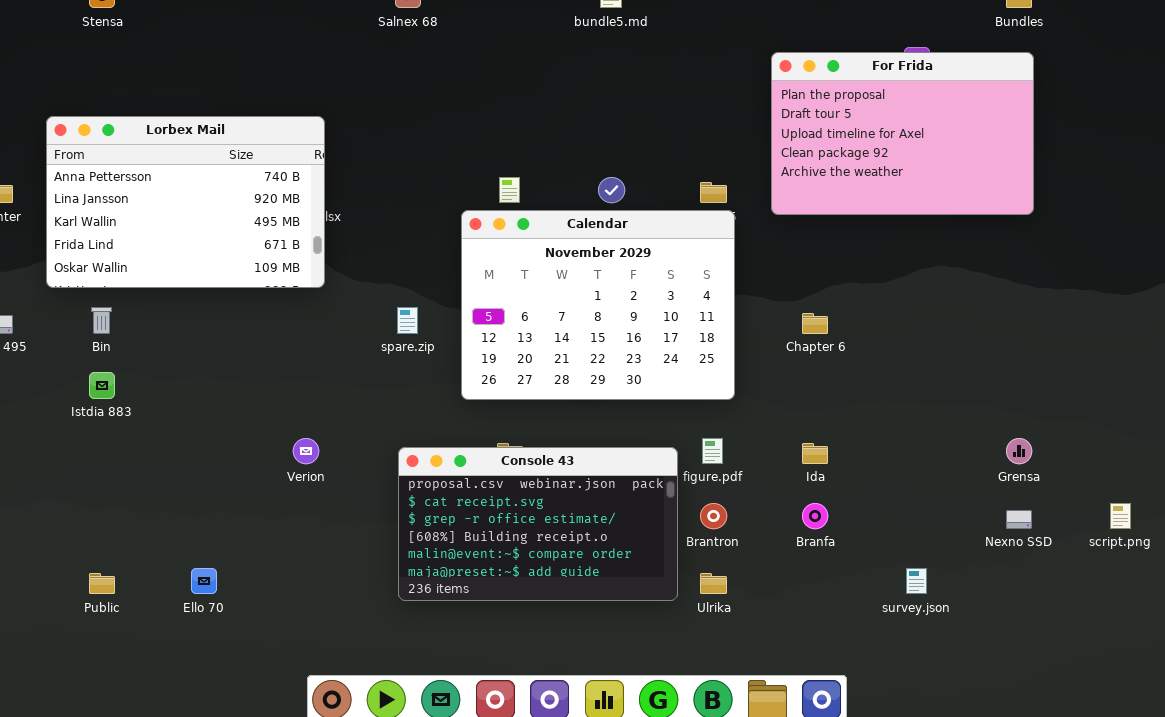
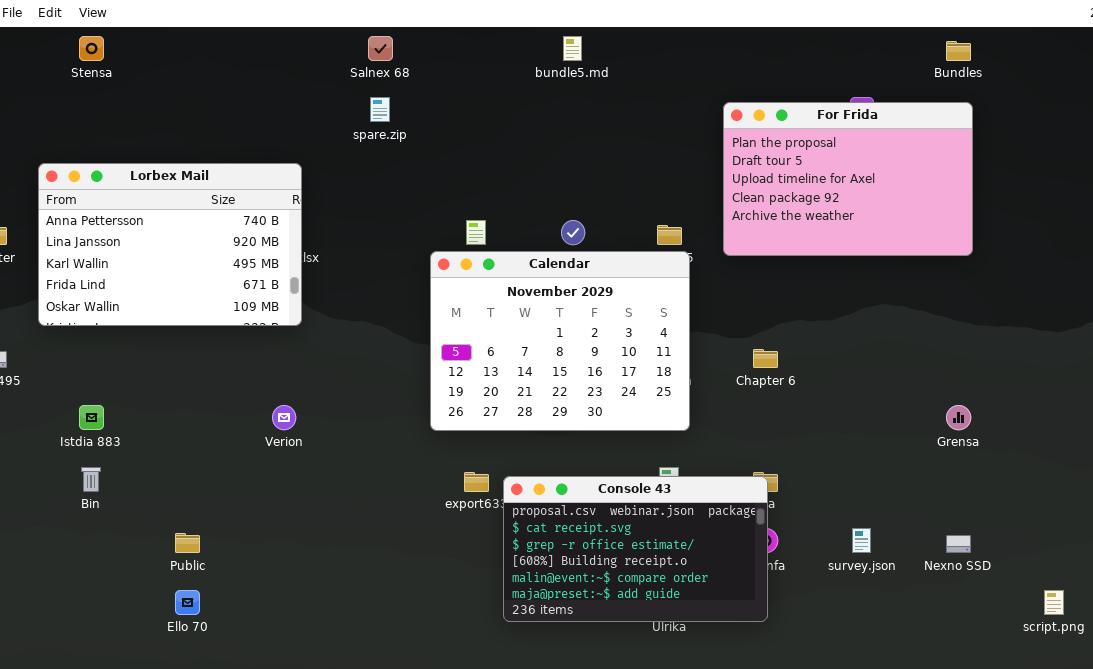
Bin: [91,307,112,334] -> [81,467,101,492], moved
spare.zip: [397,307,418,334] -> [370,97,390,122], moved
Verion: [293,438,319,464] -> [272,405,296,430], moved
Grensa: [1006,438,1032,464] -> [946,405,971,430], moved
Console 43: [398,447,678,601] -> [503,476,768,622], moved
script.png: [1110,503,1131,529] -> [1044,590,1064,615], moved
survey.json: [906,568,927,594] -> [852,528,871,553], moved
Public: [89,573,115,594] -> [175,533,200,553], moved

